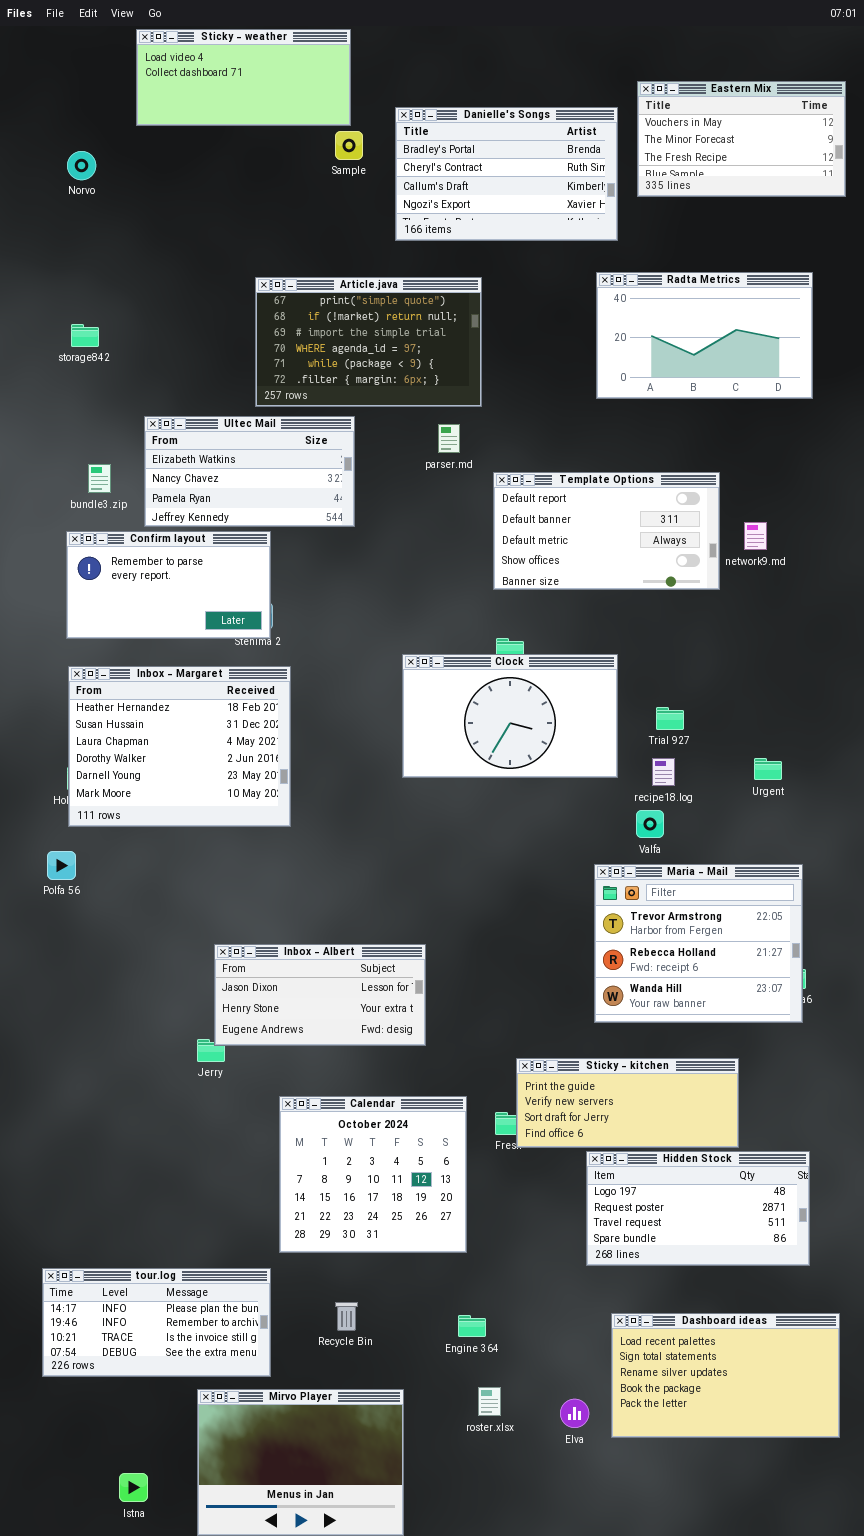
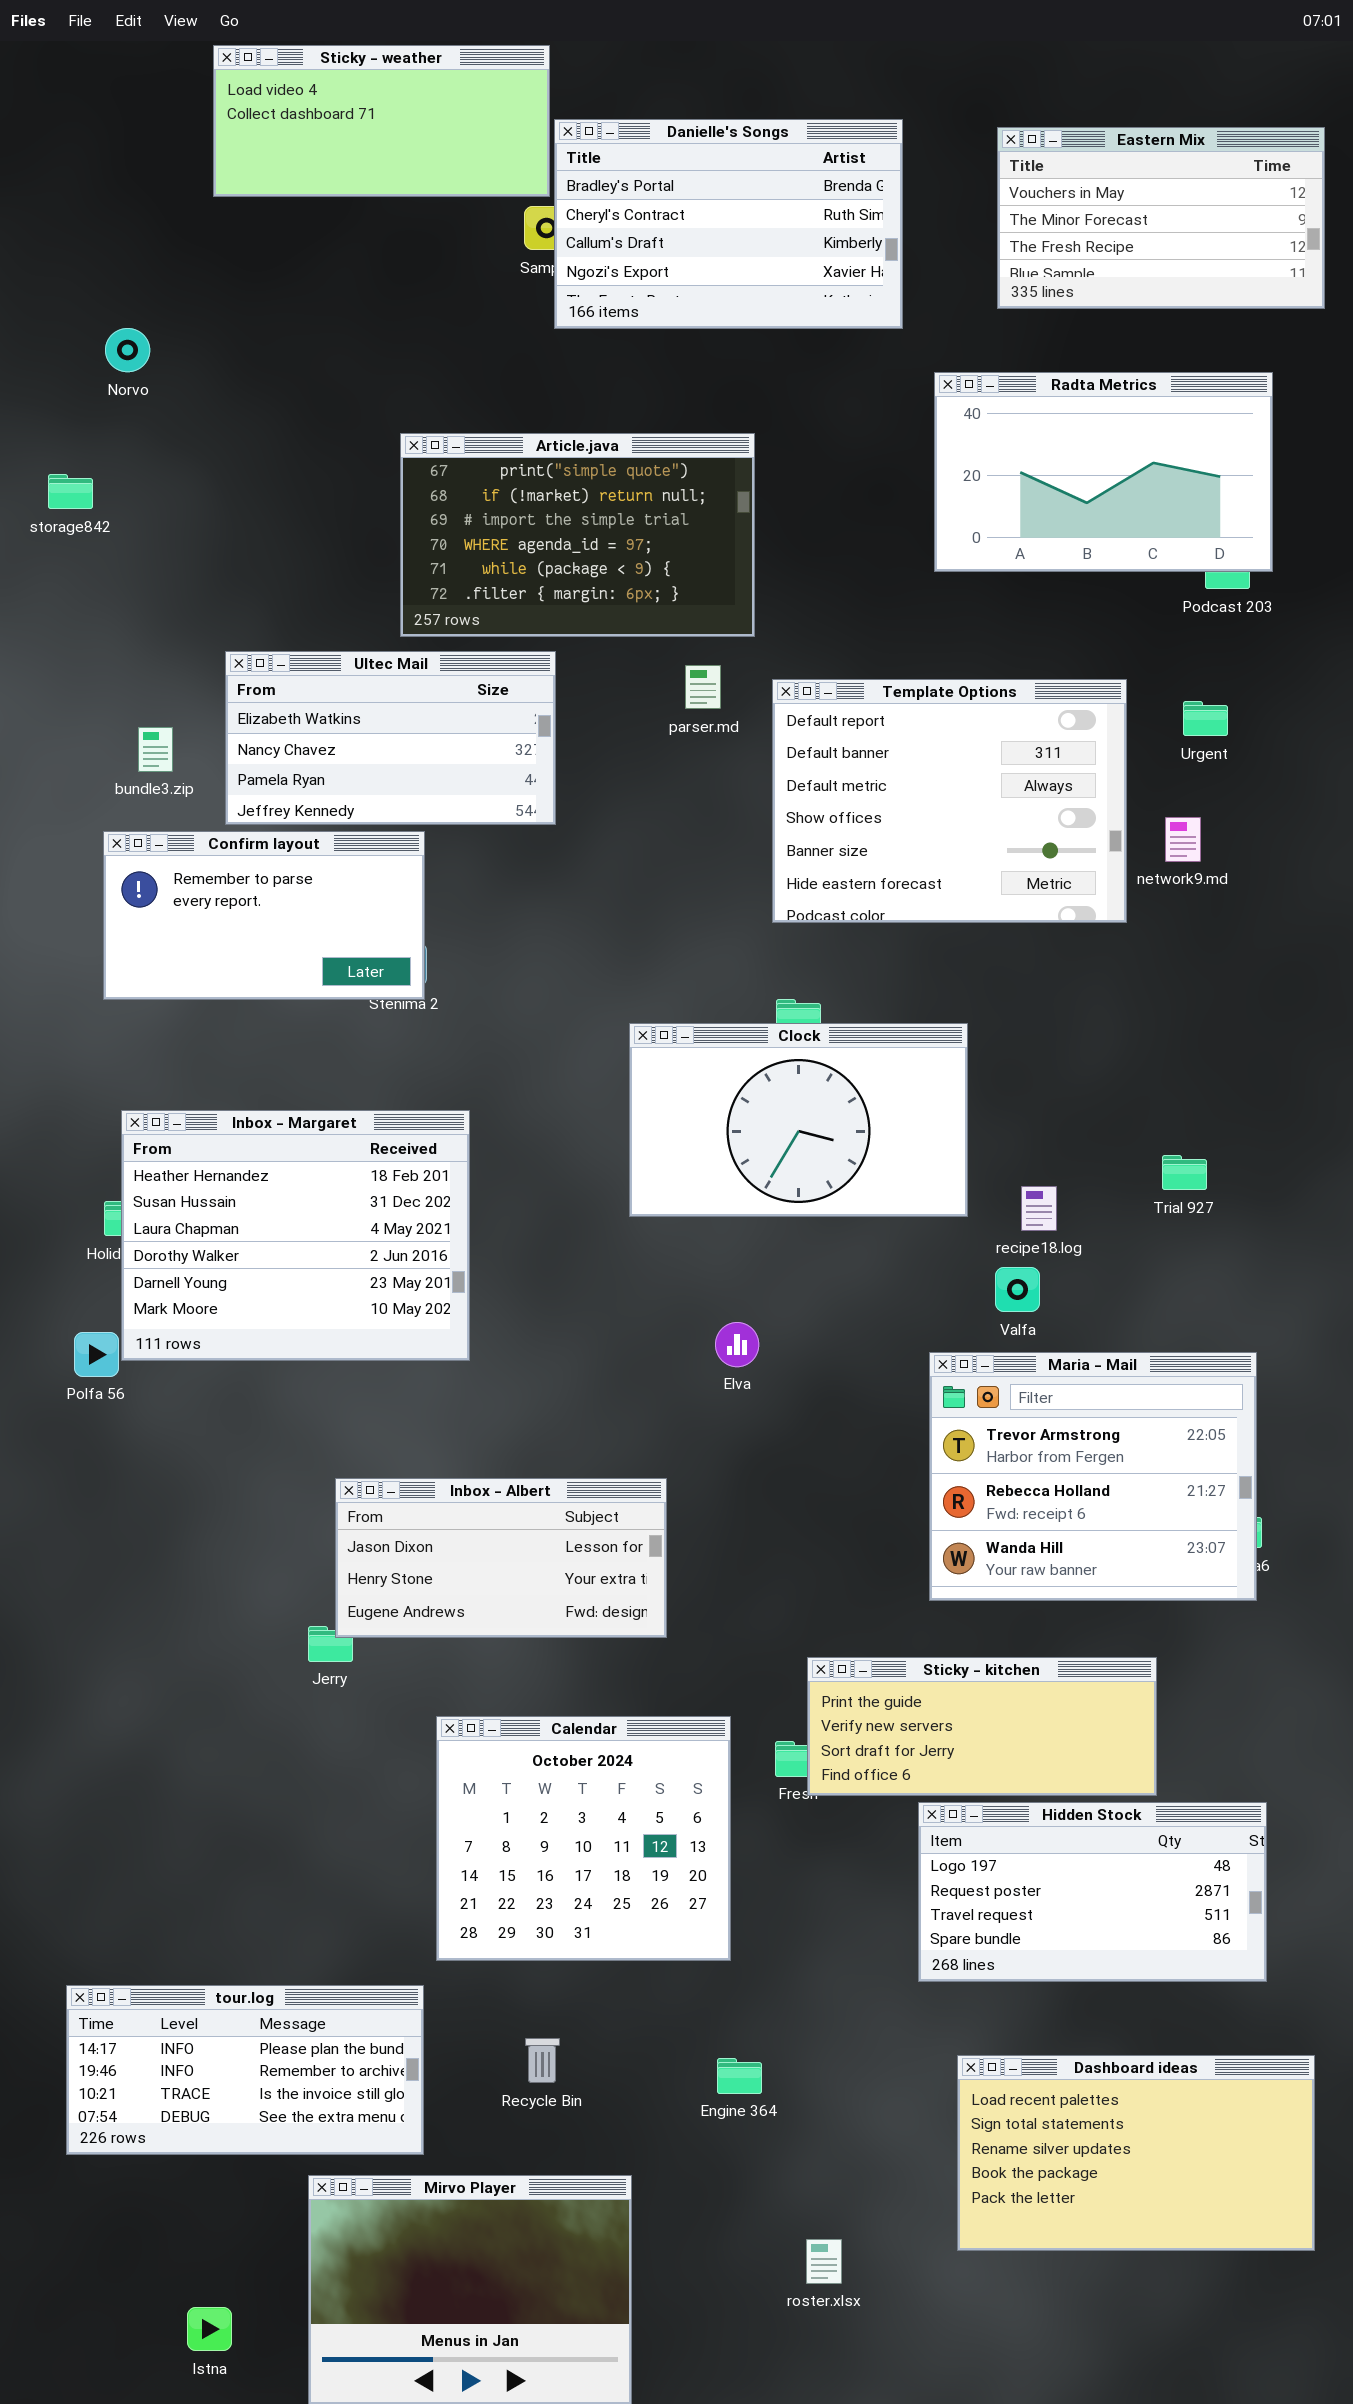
Danielle's Songs: [395,107,618,241] -> [554,119,903,329], moved
Norvo: [67,151,96,180] -> [105,328,150,372], moved
Radta Metrics: [596,272,813,399] -> [934,372,1273,572], moved
storage842: [71,324,99,347] -> [48,474,93,509], moved
Template Options: [493,472,720,590] -> [772,679,1127,923], resized
Inbox - Margaret: [68,666,291,827] -> [121,1110,470,1361], moved
Trial 927: [656,707,684,730] -> [1162,1155,1207,1190], moved
Urgent: [754,758,782,780] -> [1183,701,1228,736], moved
roster.xlsx: [478,1387,501,1416] -> [806,2239,842,2284], moved
Elva: [560,1399,589,1428] -> [715,1322,759,1367], moved

